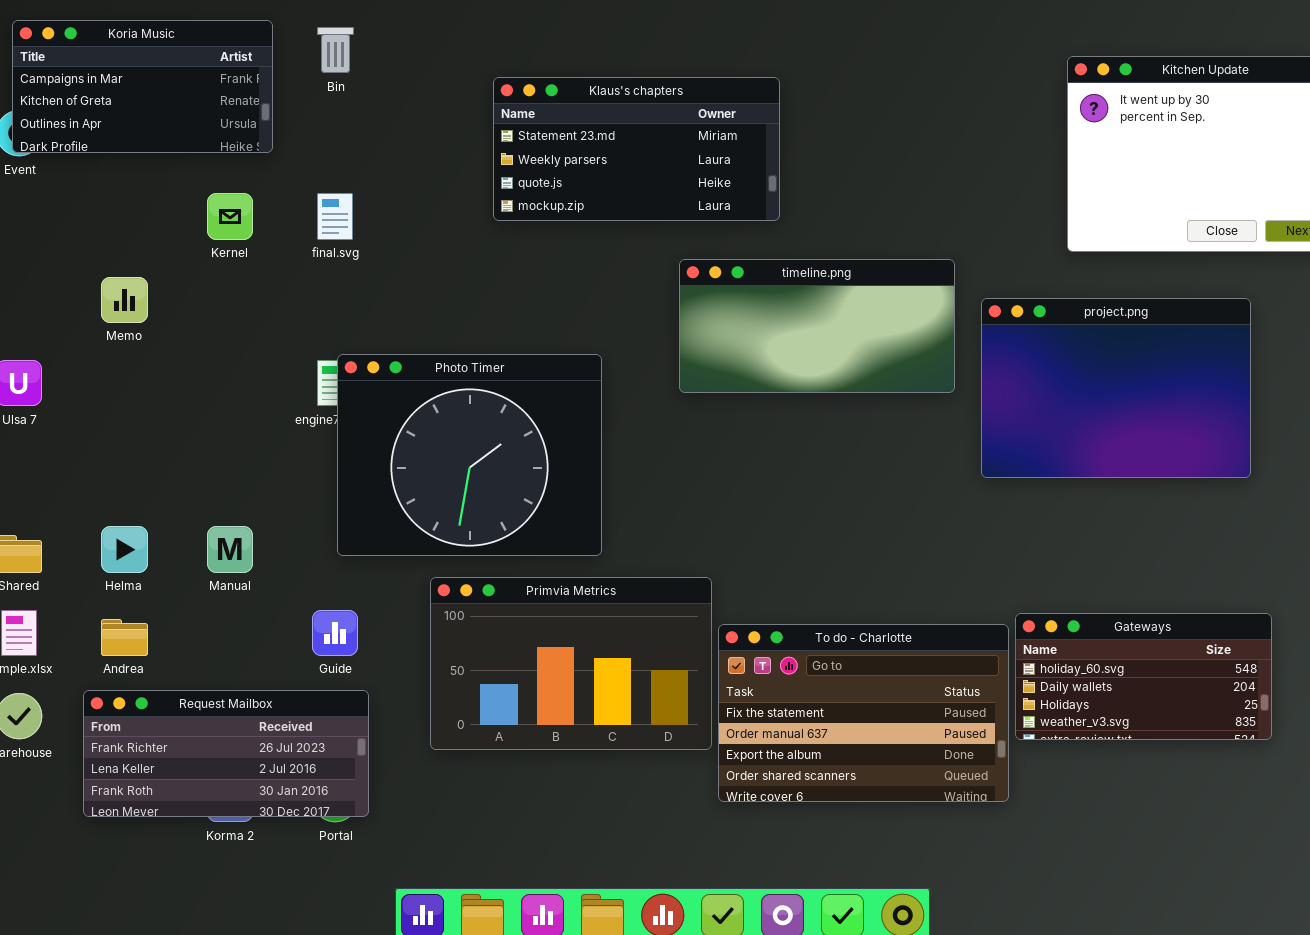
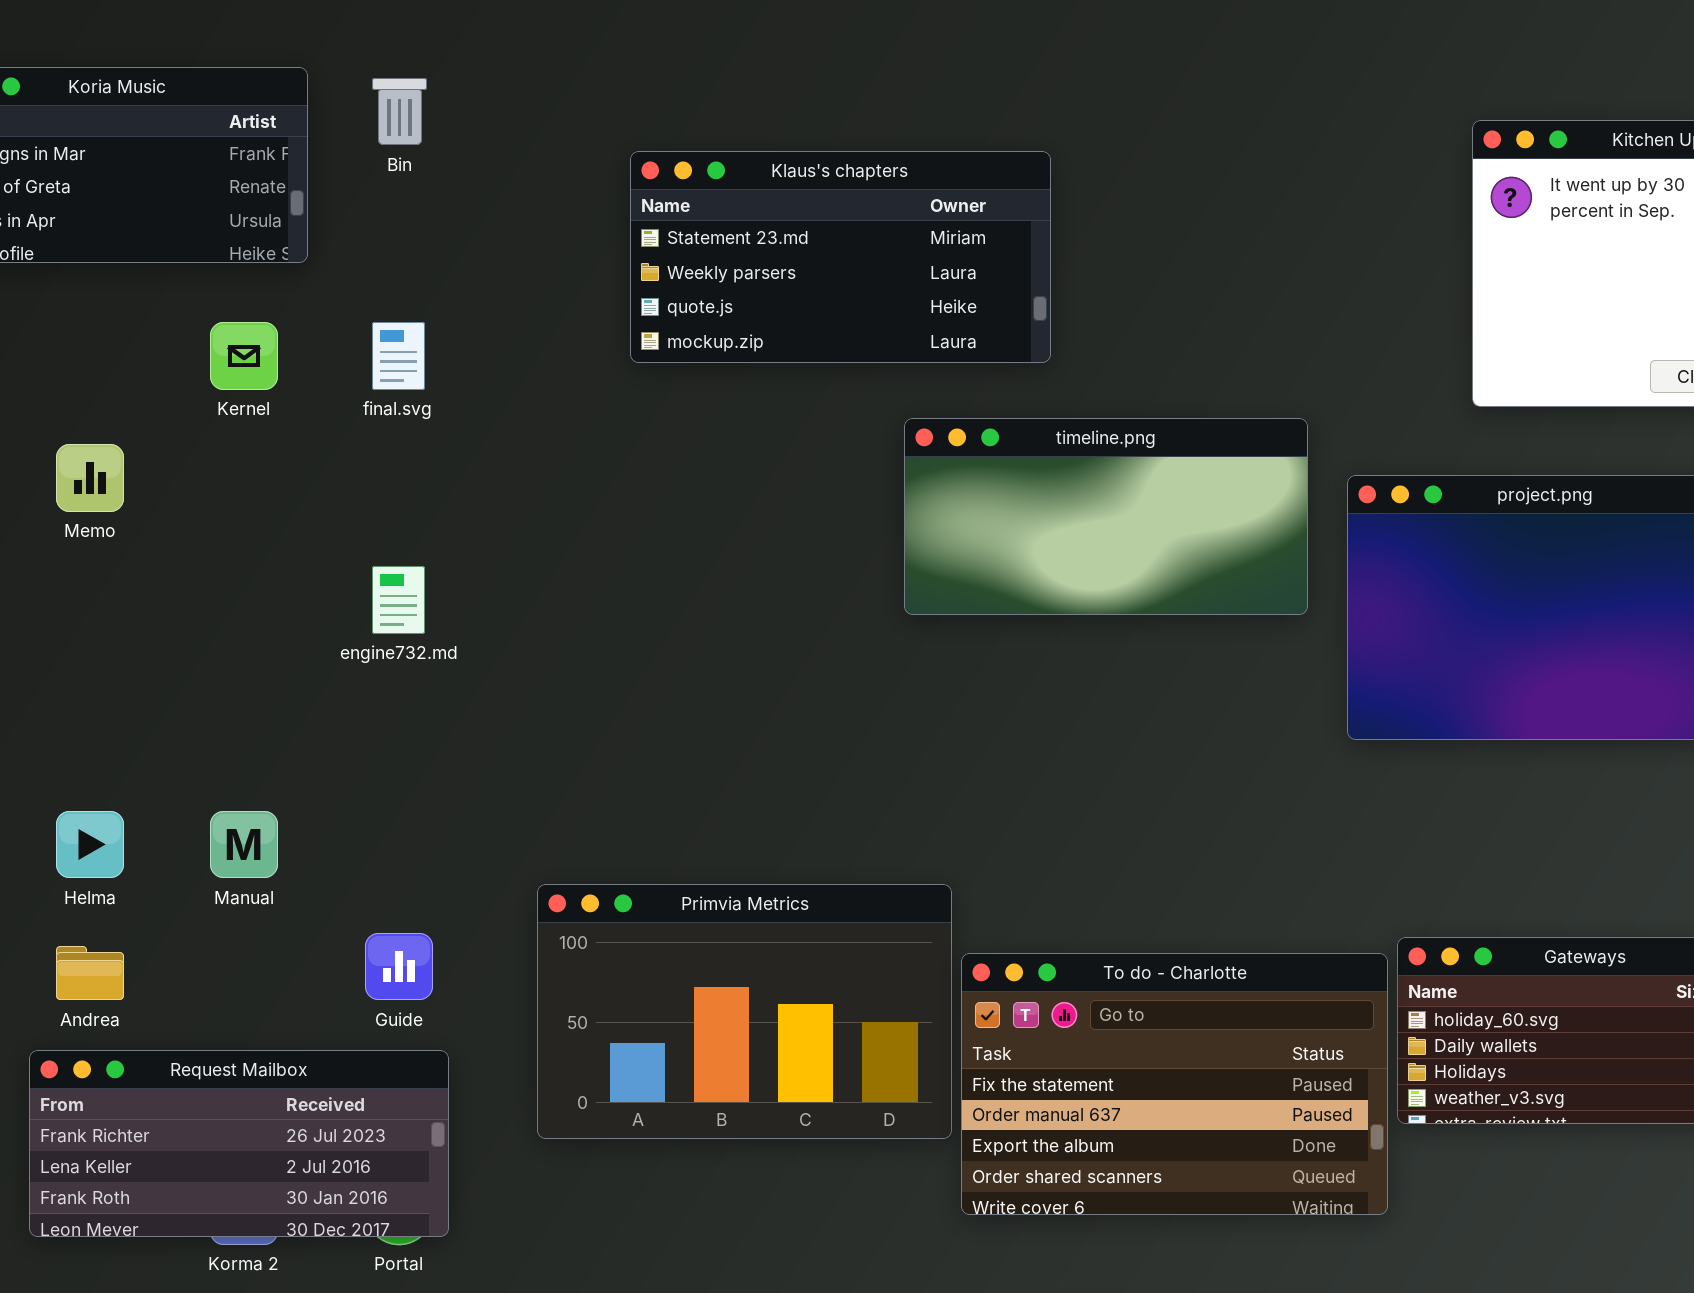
Photo Timer: [337,354,602,556] -> none, closed

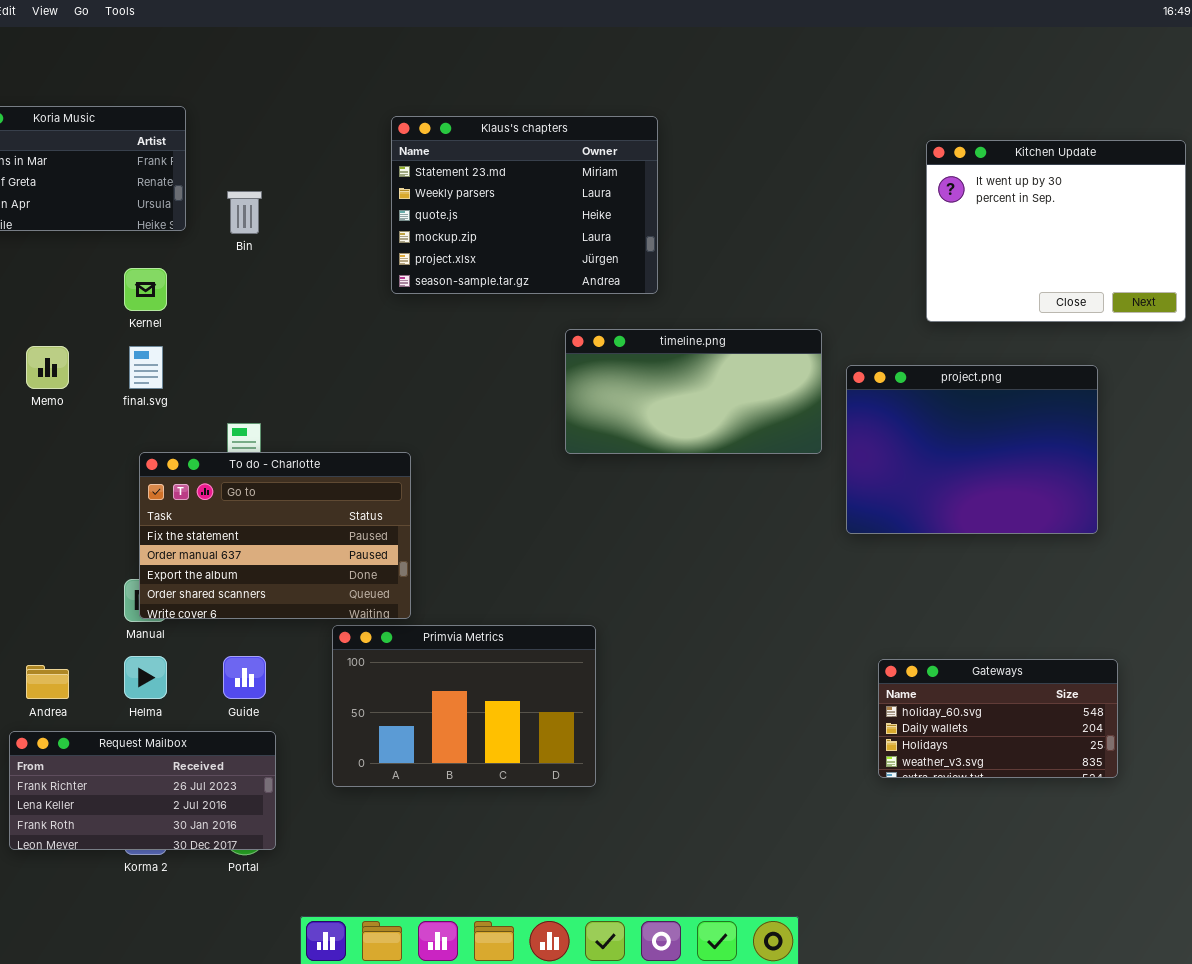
Bin: [372,78,427,145] -> [227,191,262,234], moved
Klaus's chapters: [630,151,1051,363] -> [391,116,658,294], resized
final.svg: [372,322,425,390] -> [129,346,163,389], moved
Helma: [56,811,124,878] -> [124,656,167,699], moved
To do - Charlotte: [961,953,1388,1215] -> [139,452,411,619], moved

